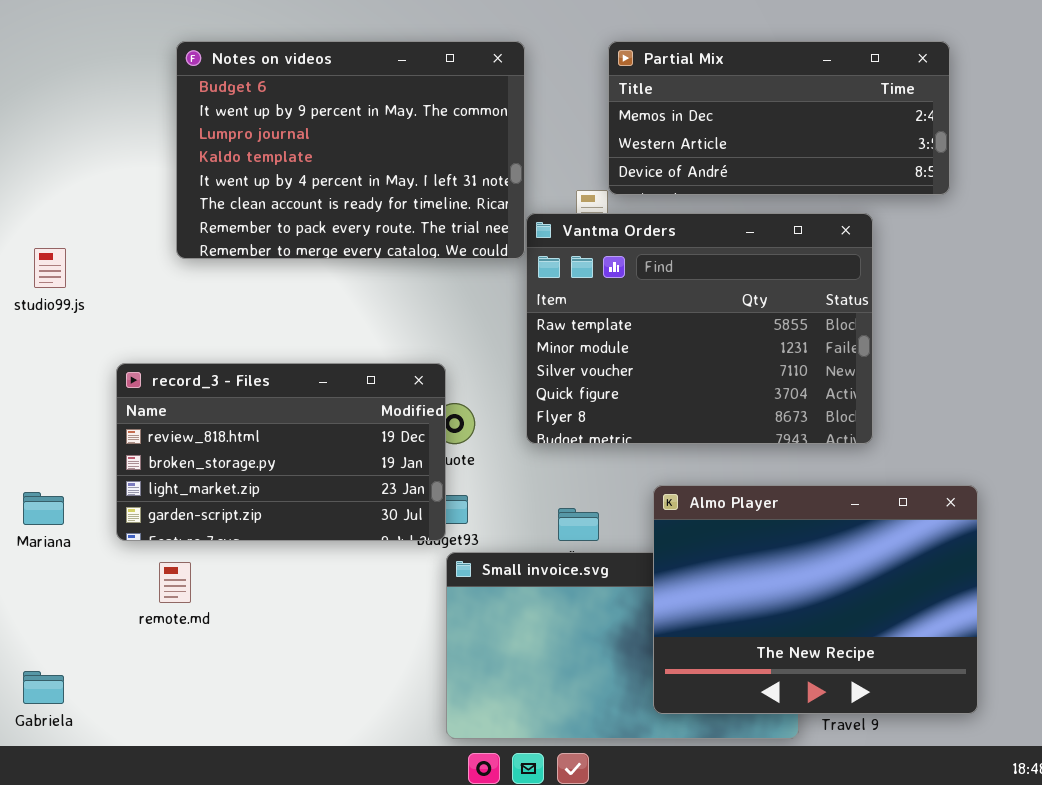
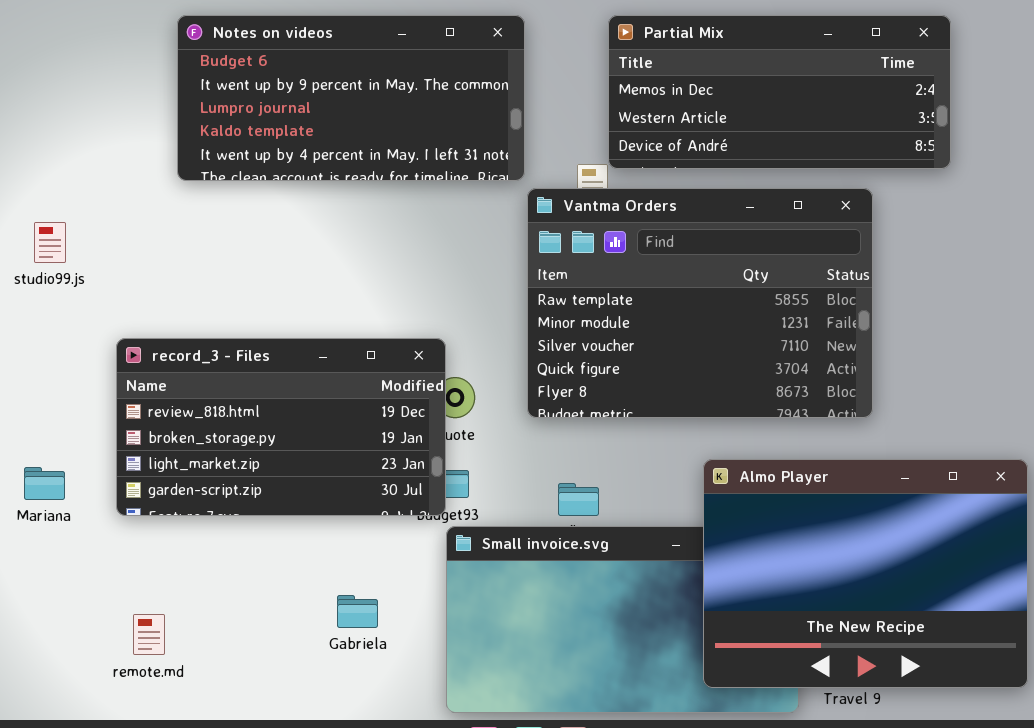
Notes on videos: [176,41,525,259] -> [177,15,525,181], resized
Almo Player: [653,485,978,714] -> [703,459,1028,688], moved
remote.md: [159,562,191,603] -> [133,614,165,655], moved
Gabriela: [23,671,64,704] -> [337,595,378,628], moved

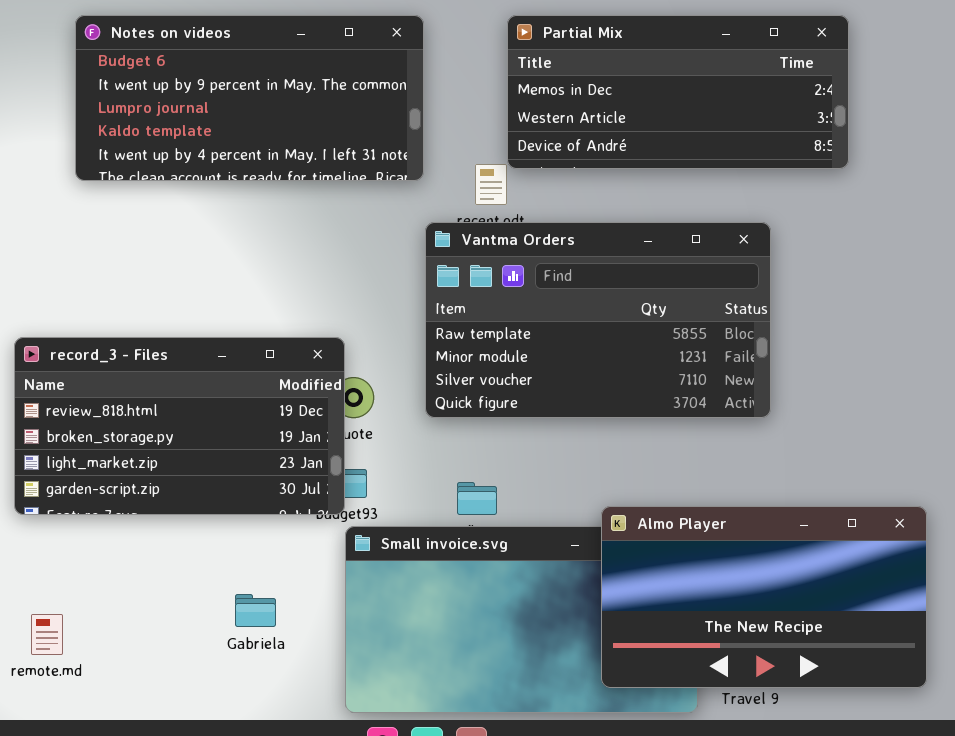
Vantma Orders: [527,188,873,418] -> [425,222,771,418], resized
Almo Player: [703,459,1028,688] -> [601,506,927,688], resized

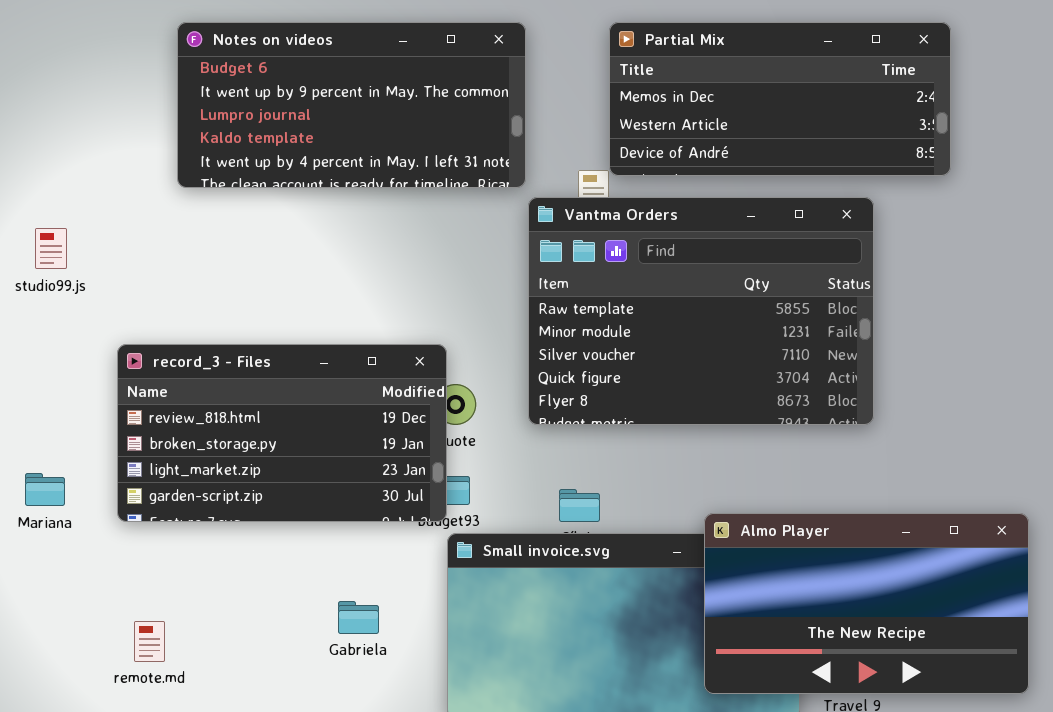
Vantma Orders: [425,222,771,418] -> [528,197,874,425], resized

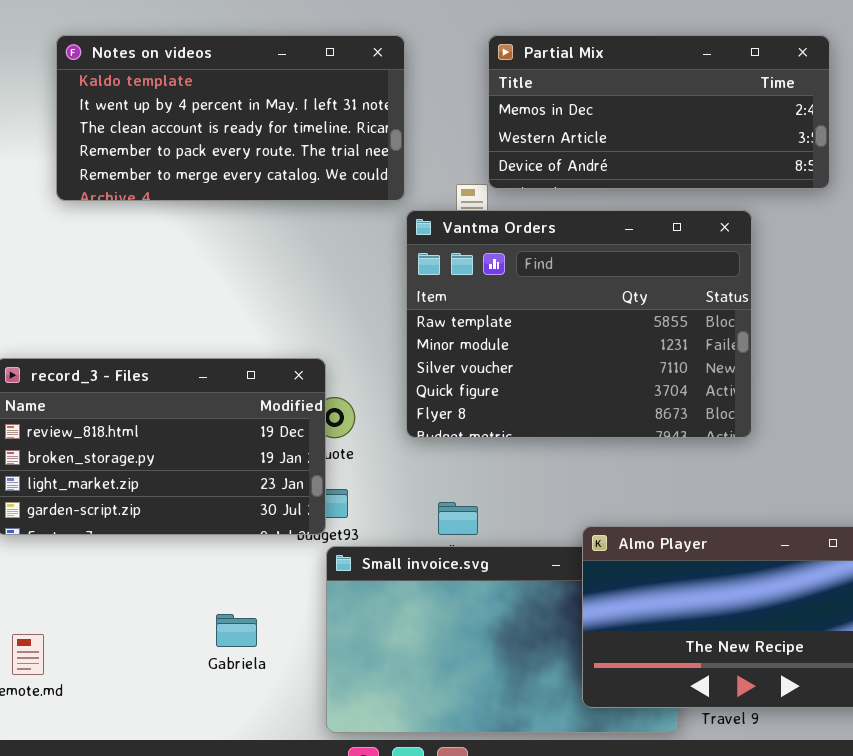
Notes on videos: [177,22,526,188] -> [56,35,405,201], scrolled down 3 rows

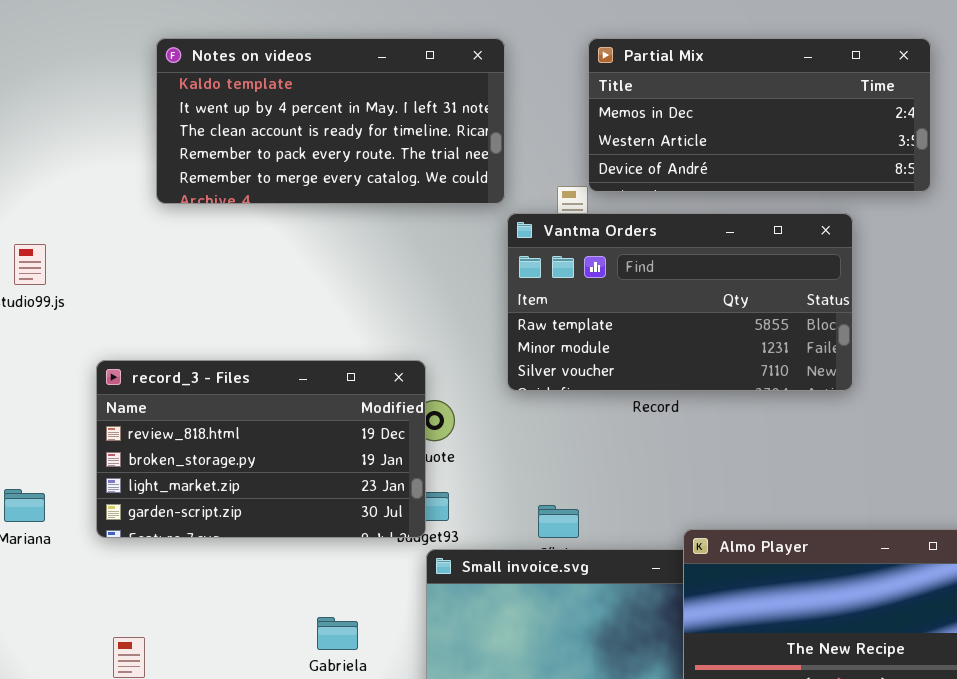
Vantma Orders: [406,210,752,438] -> [507,213,853,391], resized

